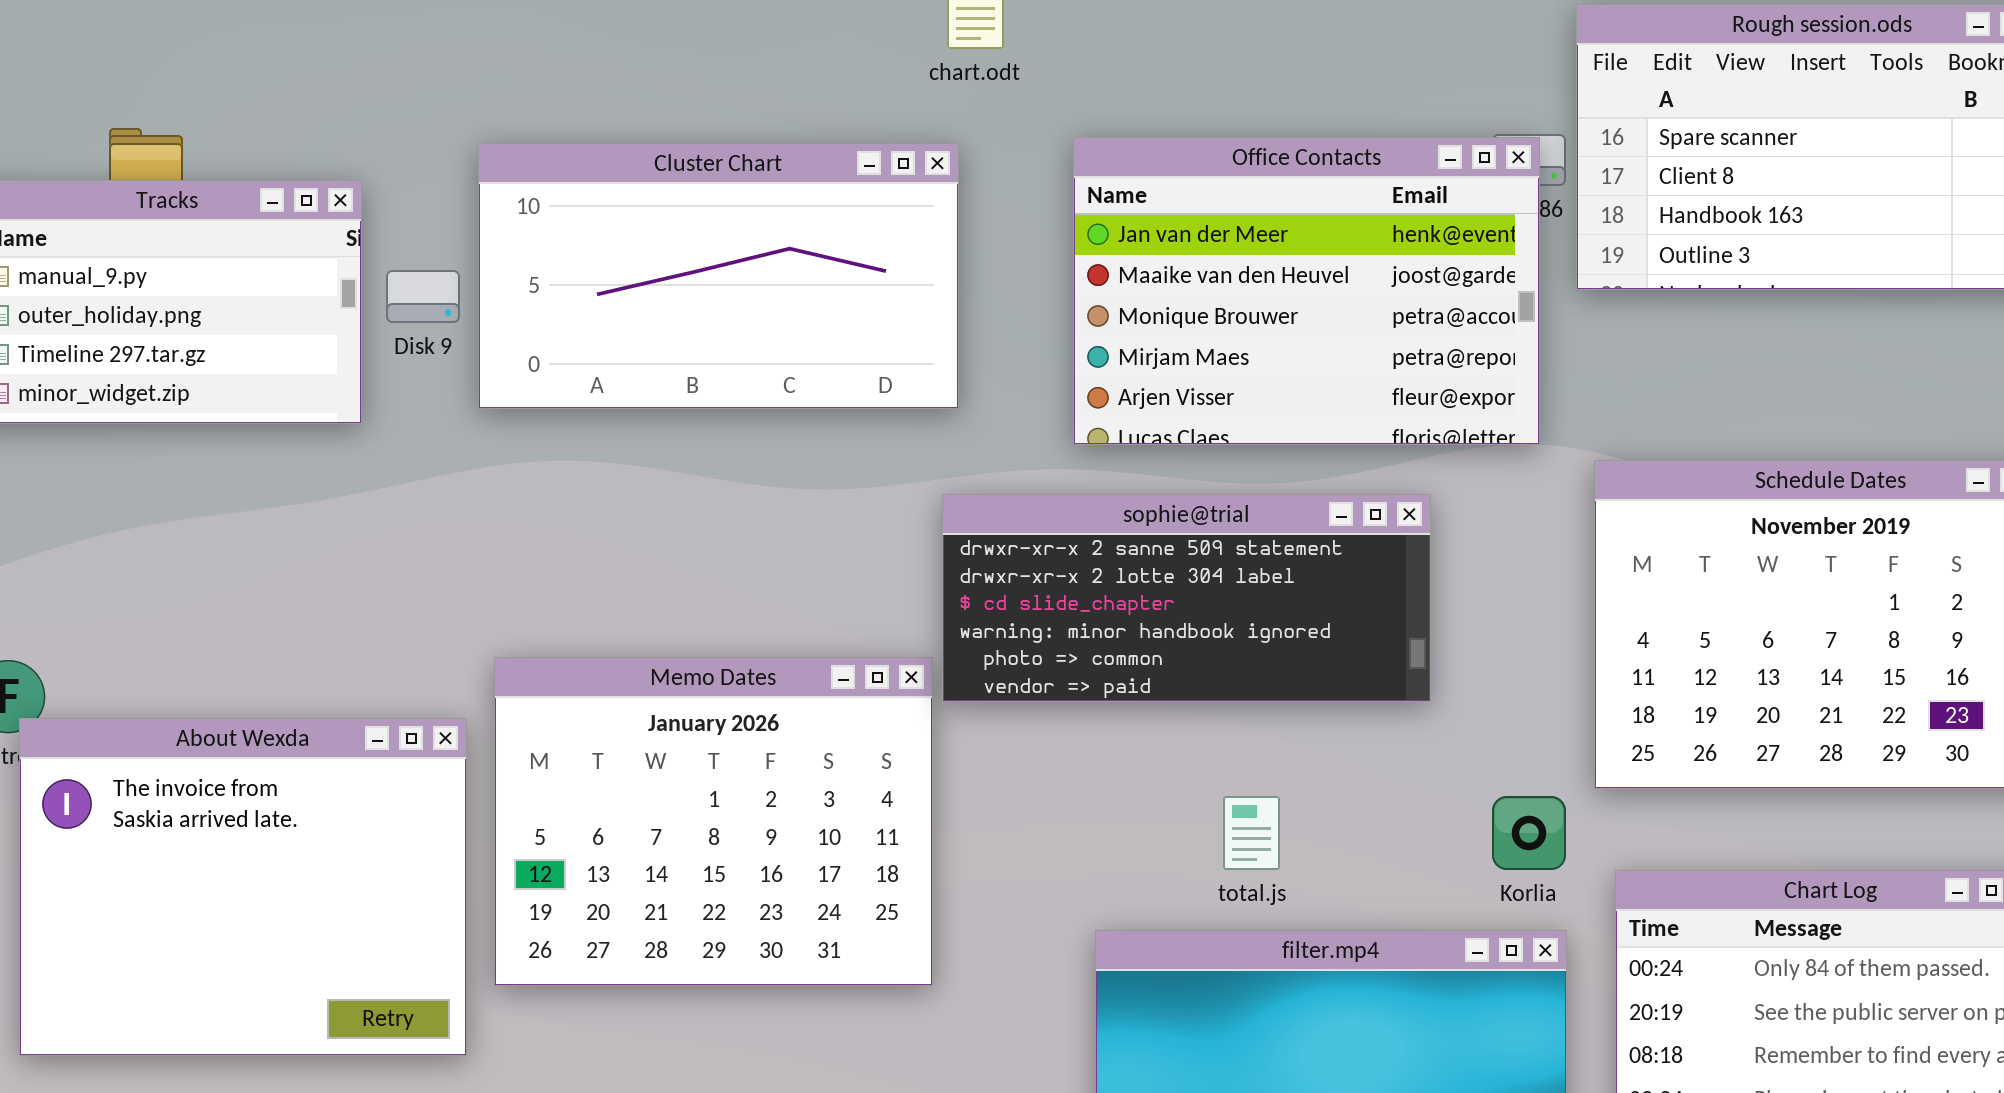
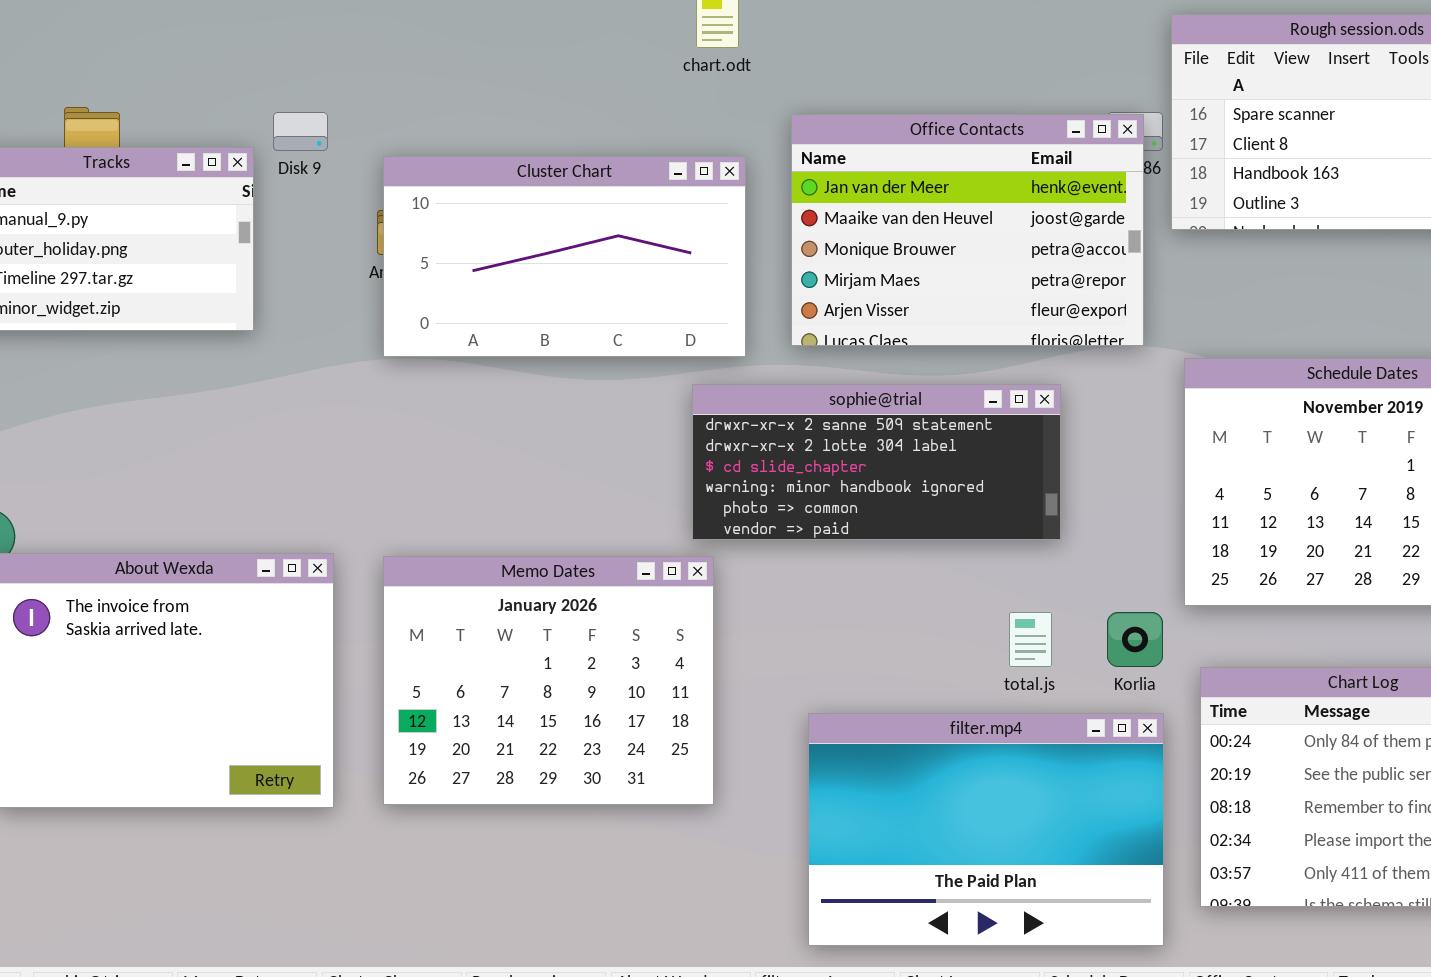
Cluster Chart: [478,143,959,409] -> [383,156,746,357], moved
Disk 9: [386,270,460,323] -> [273,112,328,151], moved
Memo Dates: [494,657,933,986] -> [383,556,714,805], moved
total.js: [1223,796,1280,870] -> [1009,612,1052,667], moved

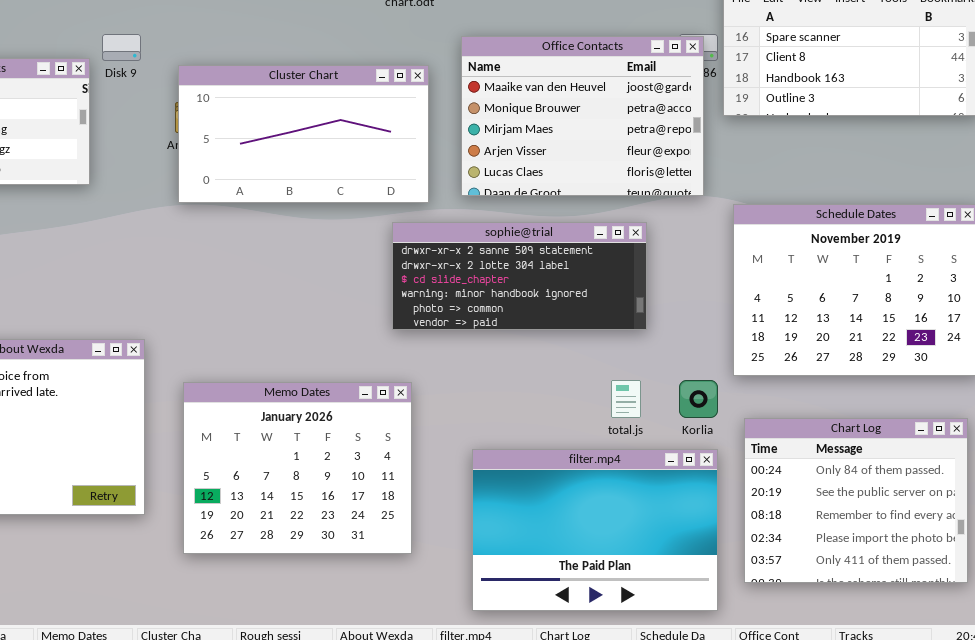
Office Contacts: [791,114,1144,346] -> [461,36,704,196], scrolled down 1 row
Memo Dates: [383,556,714,805] -> [183,382,412,554], moved

